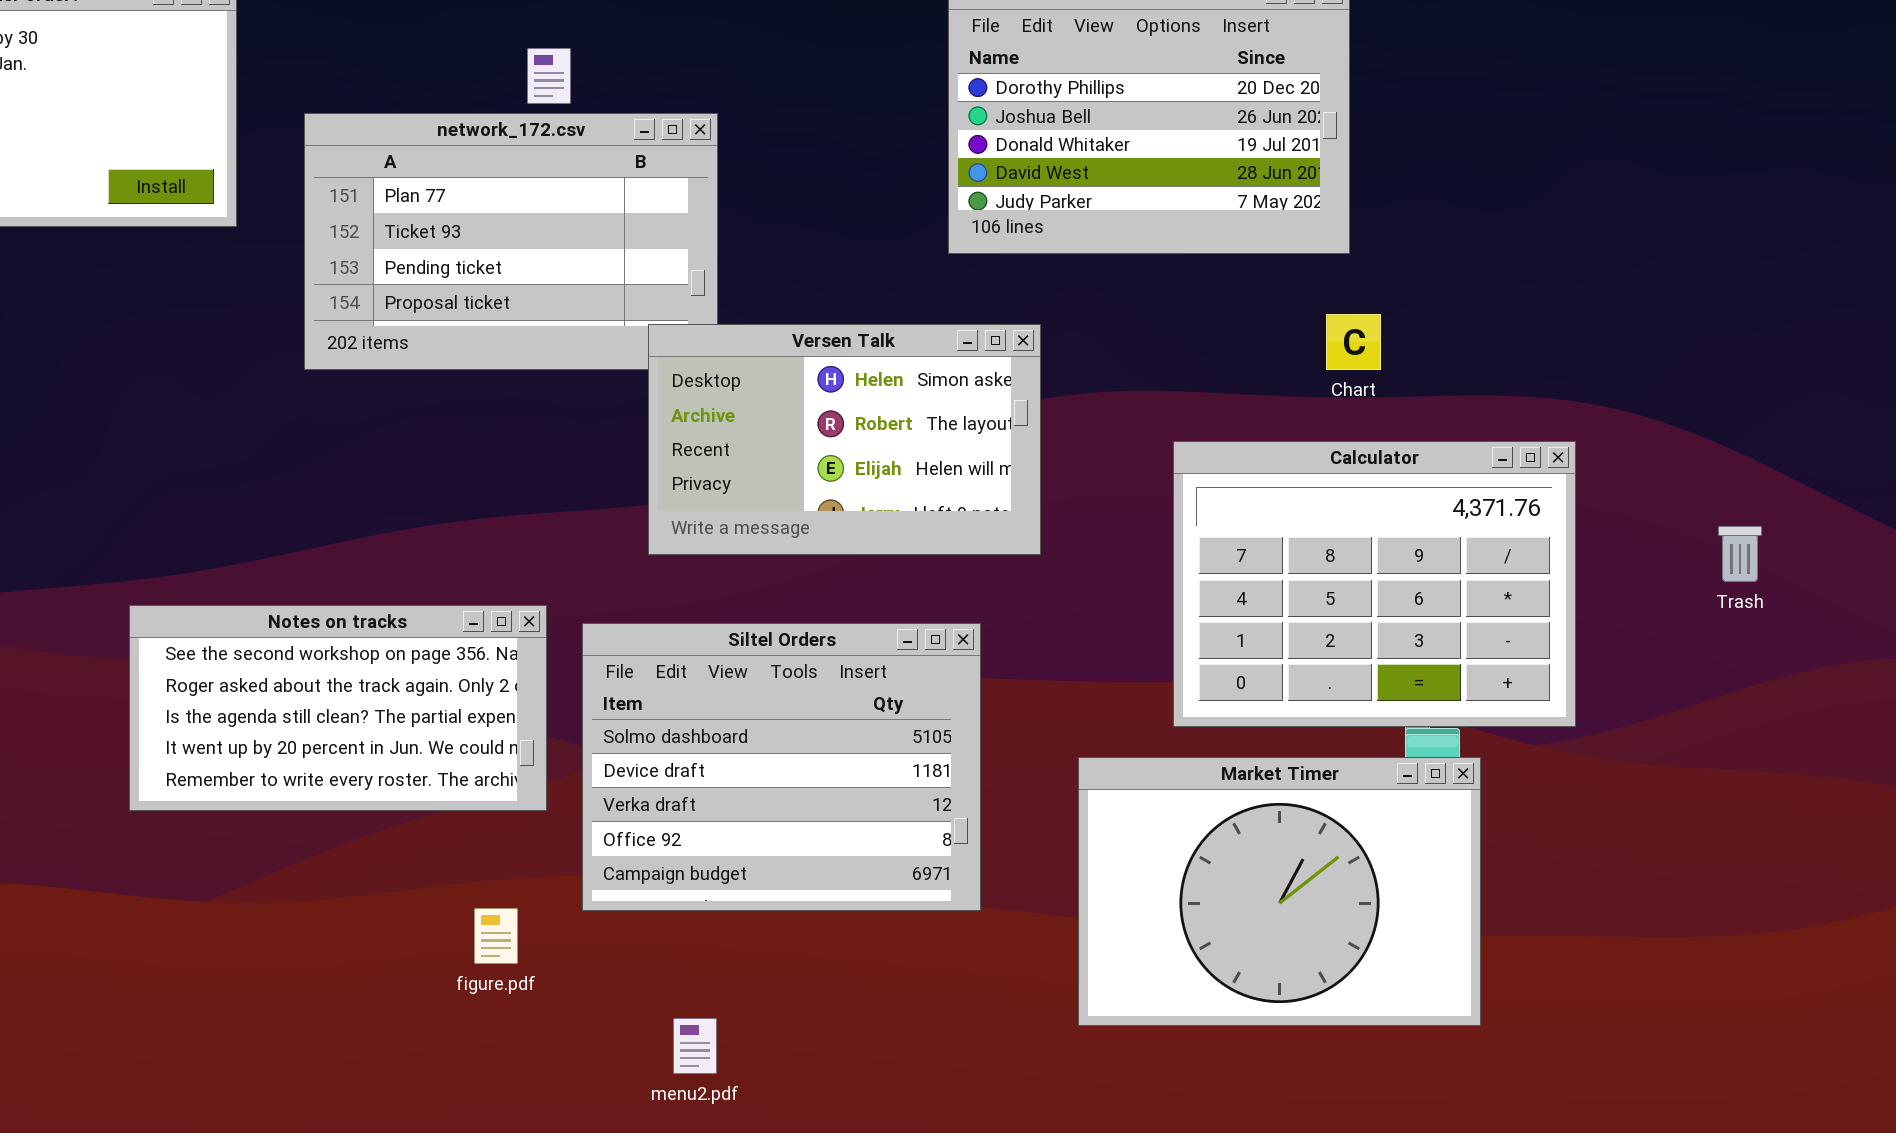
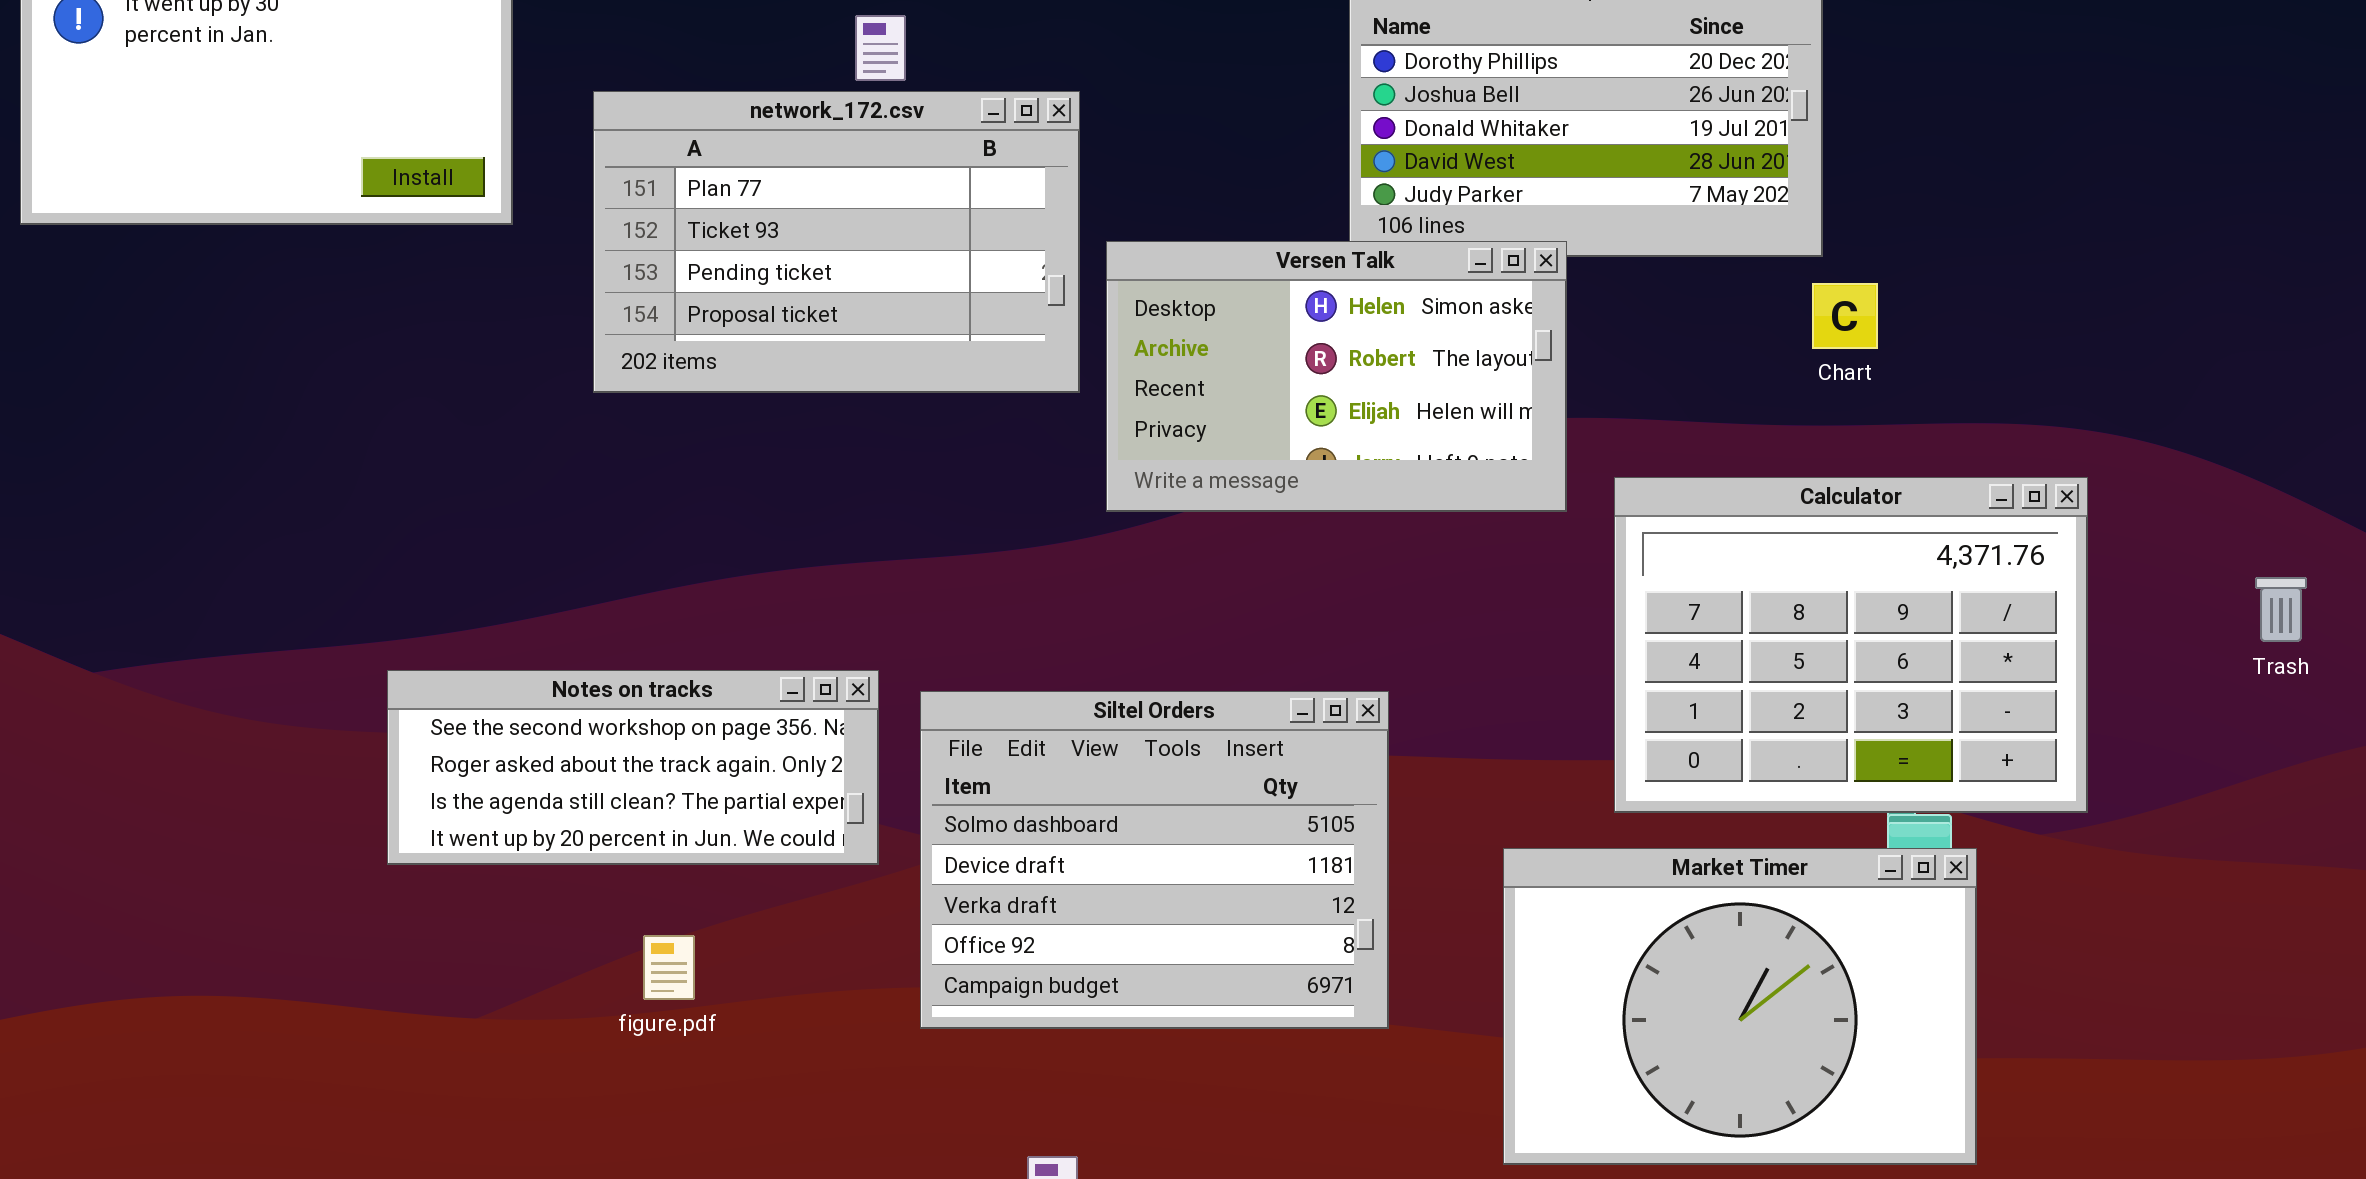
Chart: [1326,314,1381,370] -> [1812,283,1878,349], moved
Versen Talk: [648,324,1041,555] -> [1106,241,1567,512], moved
Notes on tracks: [129,605,547,811] -> [387,670,879,865], resized
figure.pdf: [474,908,518,964] -> [643,935,695,1000], moved

